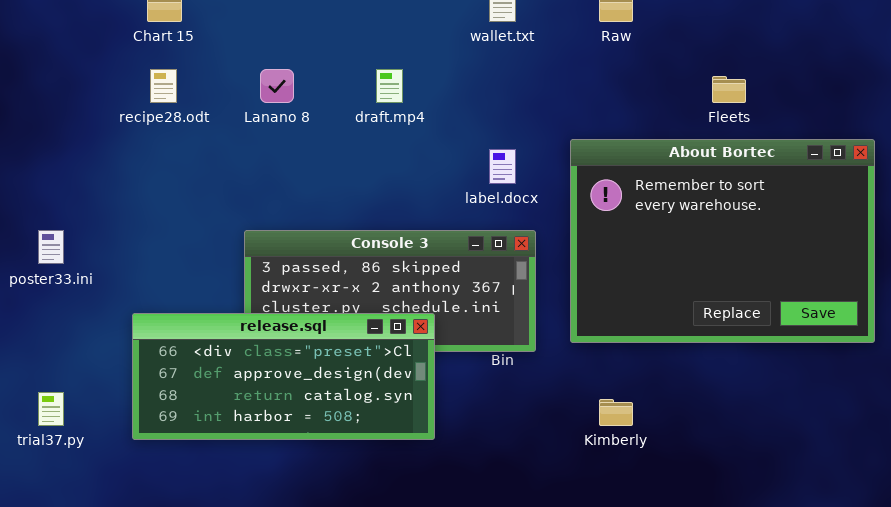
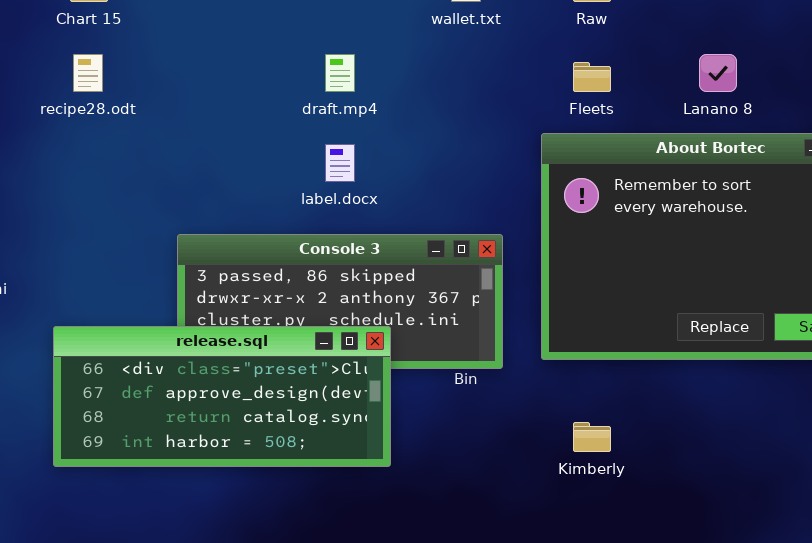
Lanano 8: [260,69,294,103] -> [699,54,737,92], moved
Fleets: [712,76,746,103] -> [573,62,611,92], moved
label.docx: [489,149,516,184] -> [325,144,355,182], moved

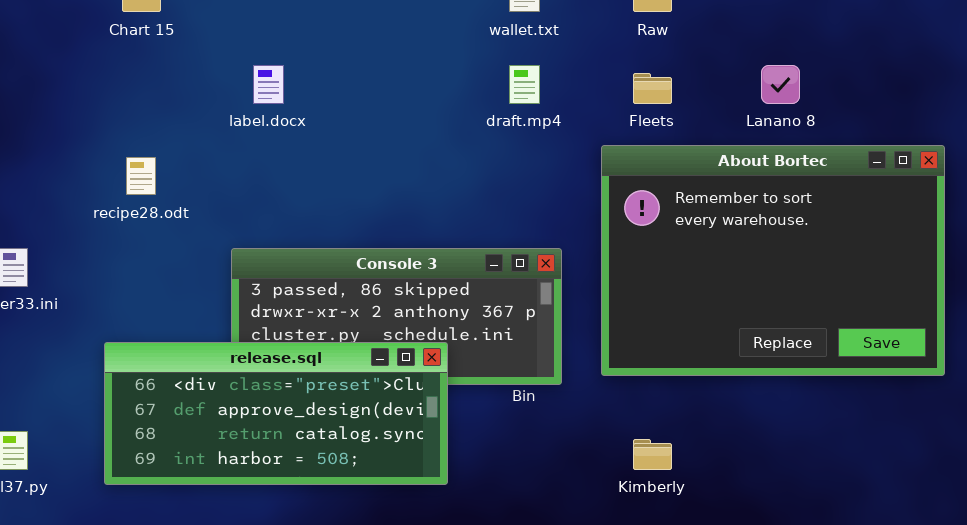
recipe28.odt: [73,54,103,92] -> [126,157,156,195], moved
draft.mp4: [325,54,355,92] -> [509,65,540,104], moved
label.docx: [325,144,355,182] -> [253,65,284,104], moved

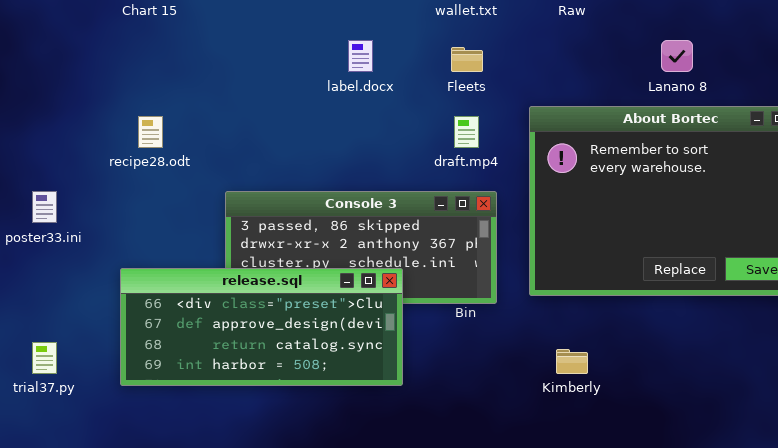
label.docx: [253,65,284,104] -> [348,40,373,72], moved
draft.mp4: [509,65,540,104] -> [454,116,479,148], moved
Fleets: [633,73,672,104] -> [451,47,483,72], moved

